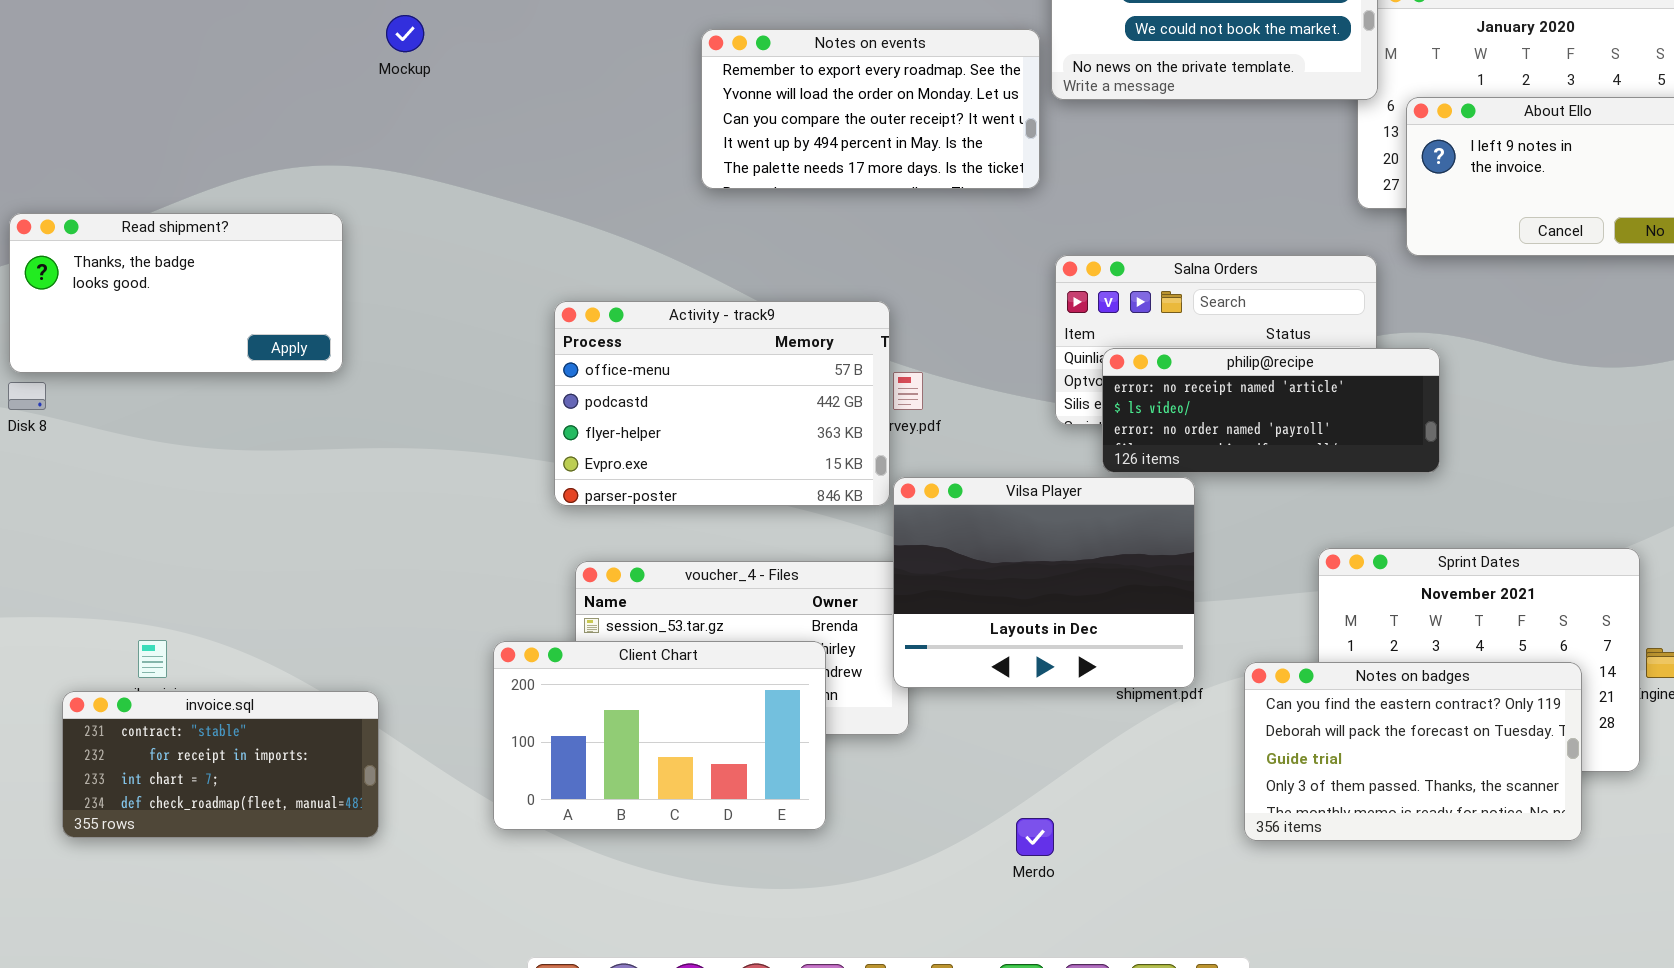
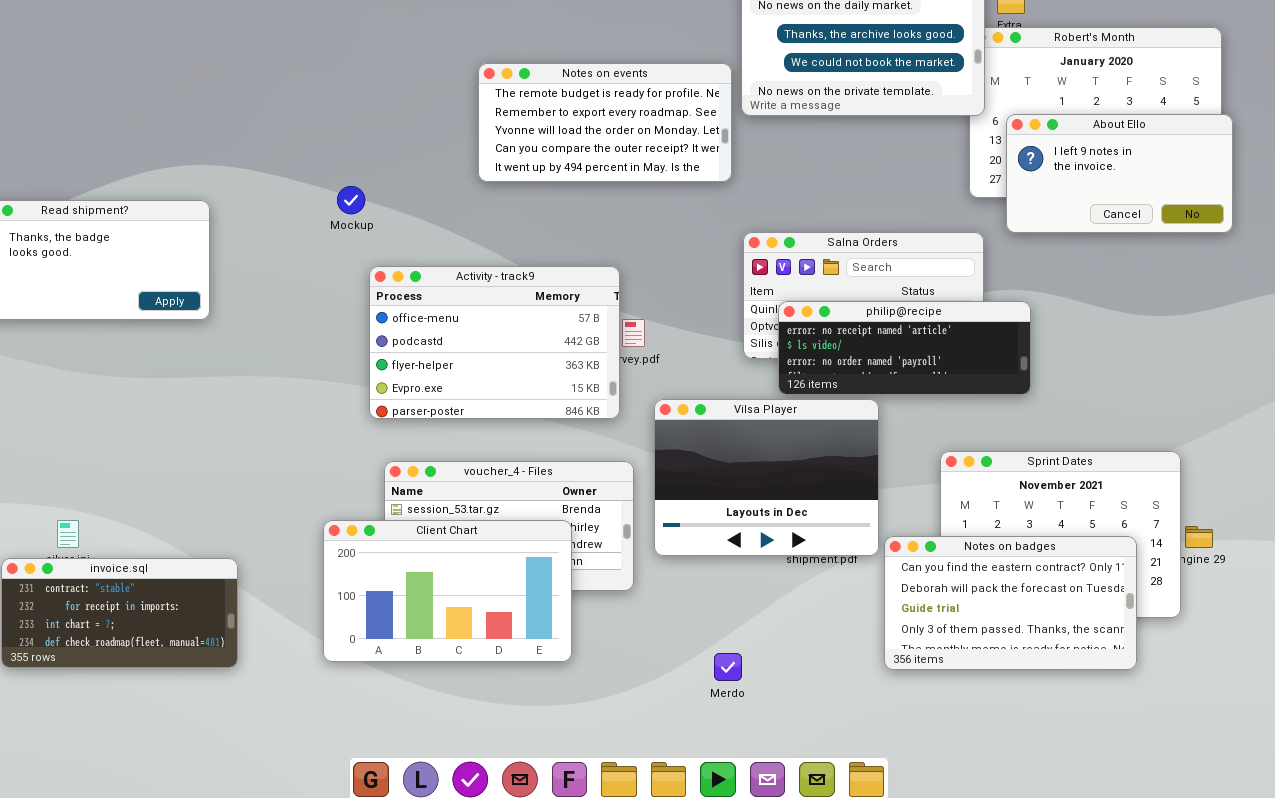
Mockup: [386,15,424,52] -> [337,186,365,214], moved
Notes on events: [701,29,1040,189] -> [478,63,732,182], scrolled up 1 row
Vilsa Player: [893,477,1195,688] -> [654,399,879,556], moved

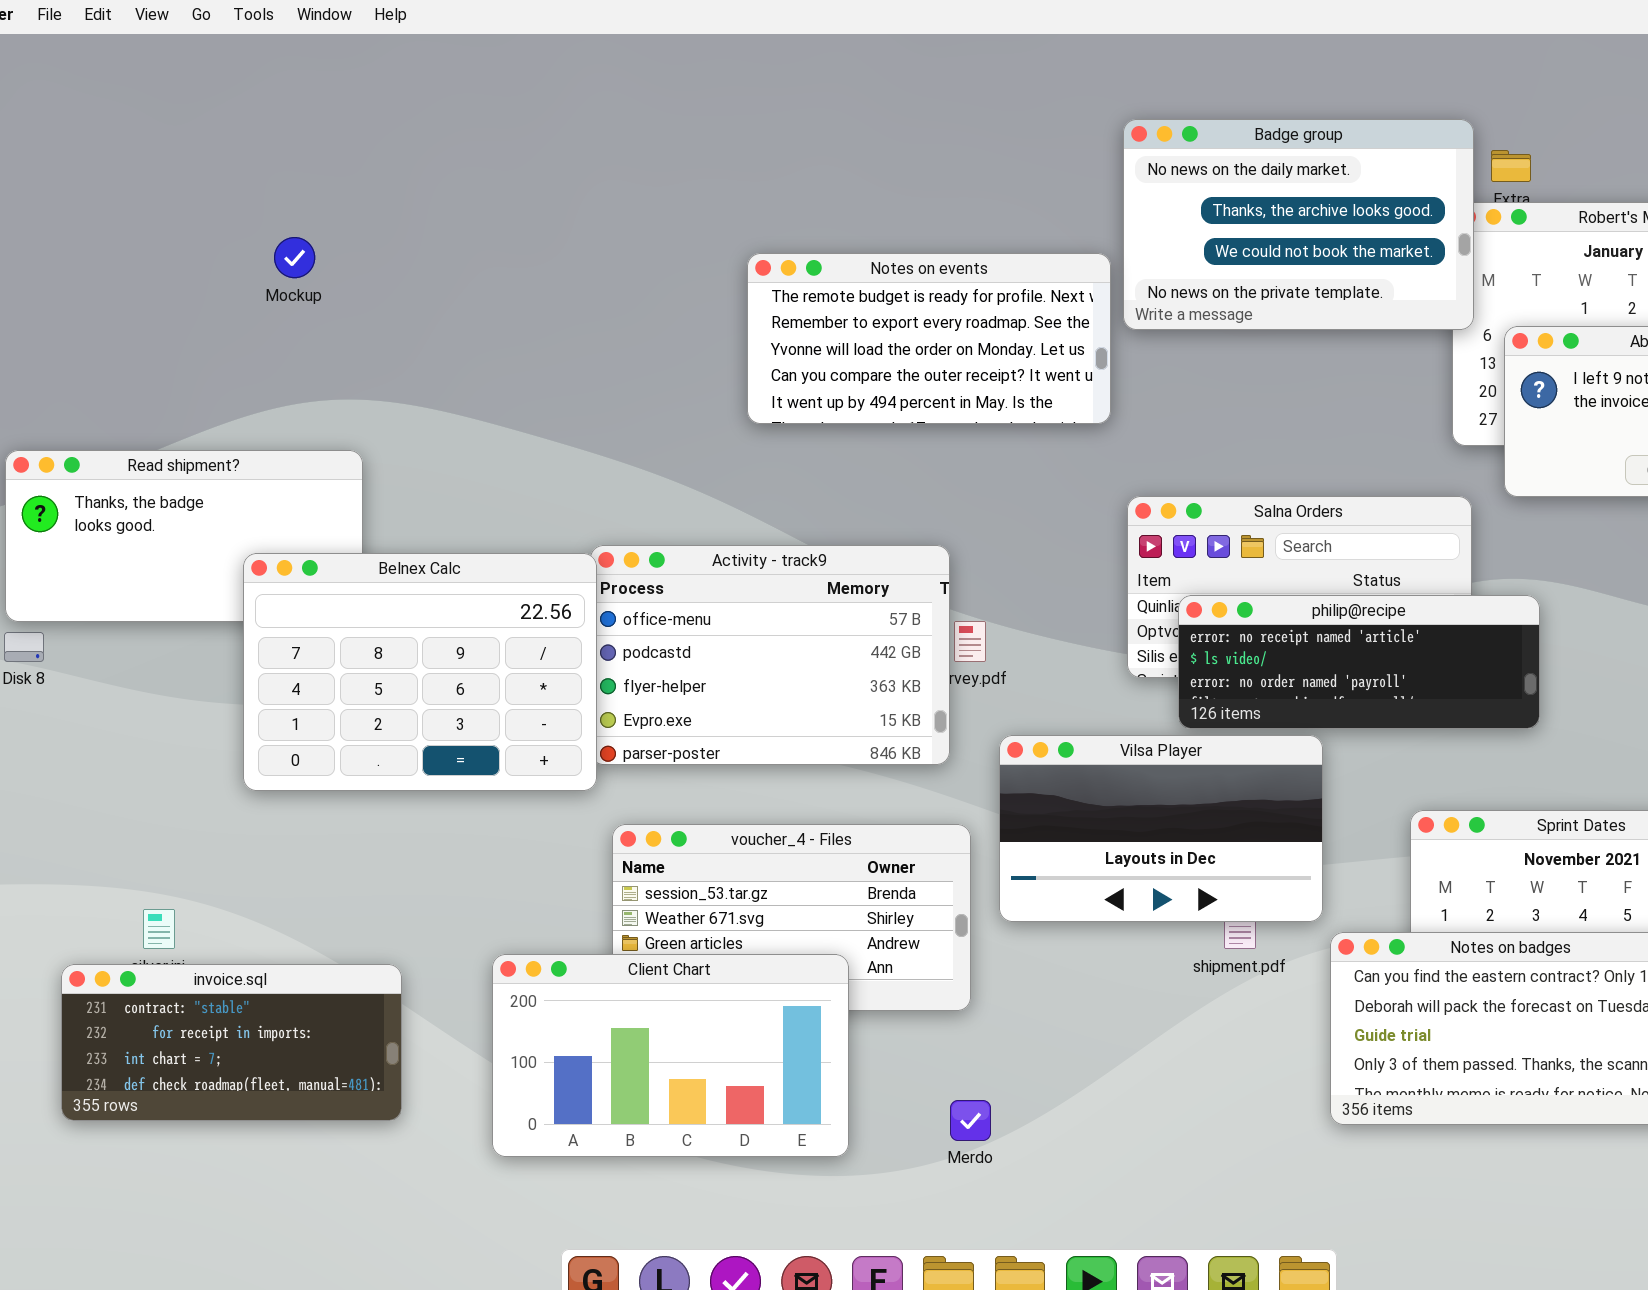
Mockup: [337,186,365,214] -> [274,237,315,278], moved
Belnex Calc: none -> [243,553,597,791], opened
Vilsa Player: [654,399,879,556] -> [999,735,1323,922], resized
Client Chart: [323,520,572,662] -> [492,954,849,1157], moved
Merdo: [714,653,742,681] -> [950,1100,991,1141], moved

